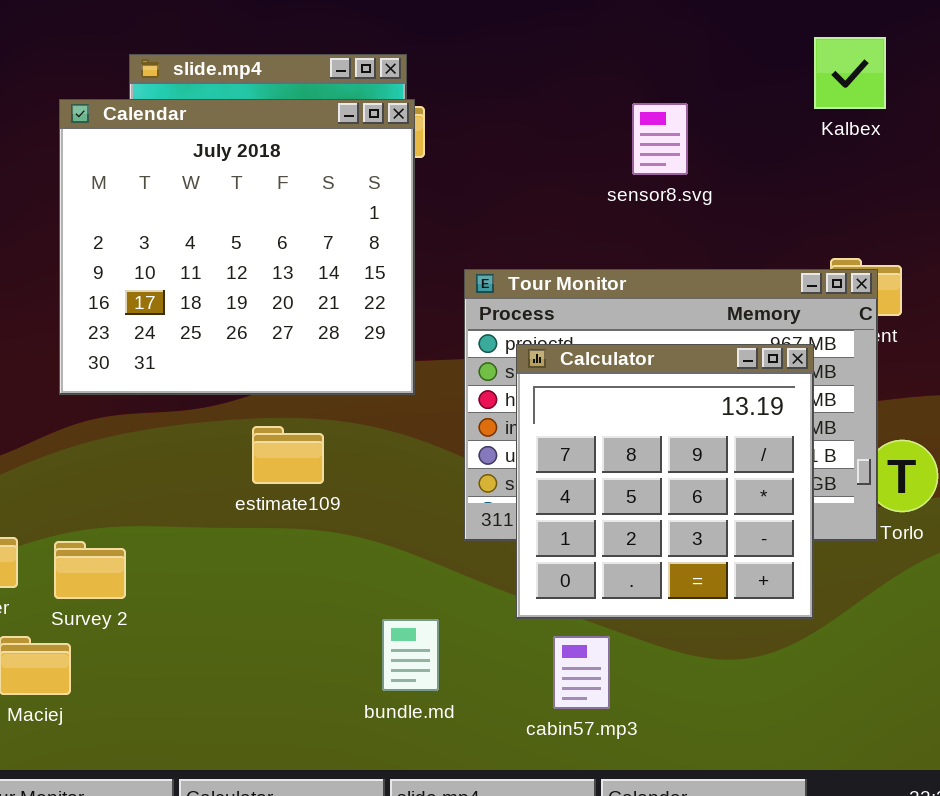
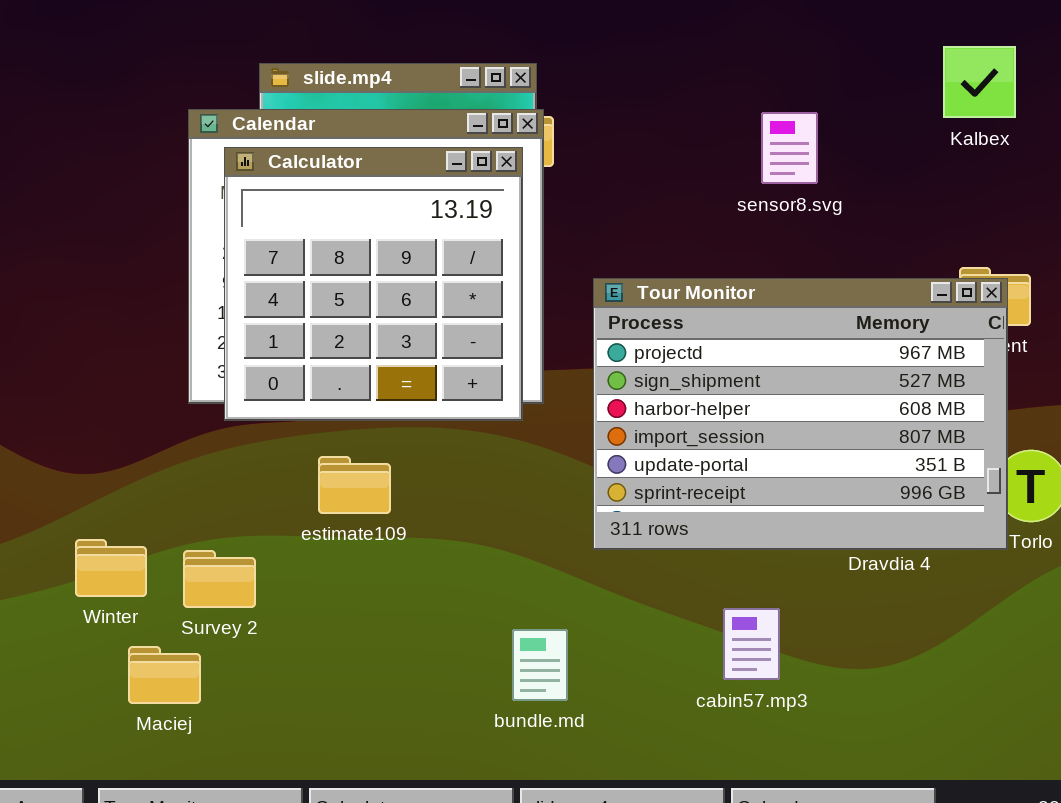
Calculator: [516,344,814,619] -> [224,147,523,421], moved
estimate109: [252,426,324,484] -> [318,456,391,514], moved
cabin57.mp3: [553,636,610,709] -> [723,608,780,680], moved

